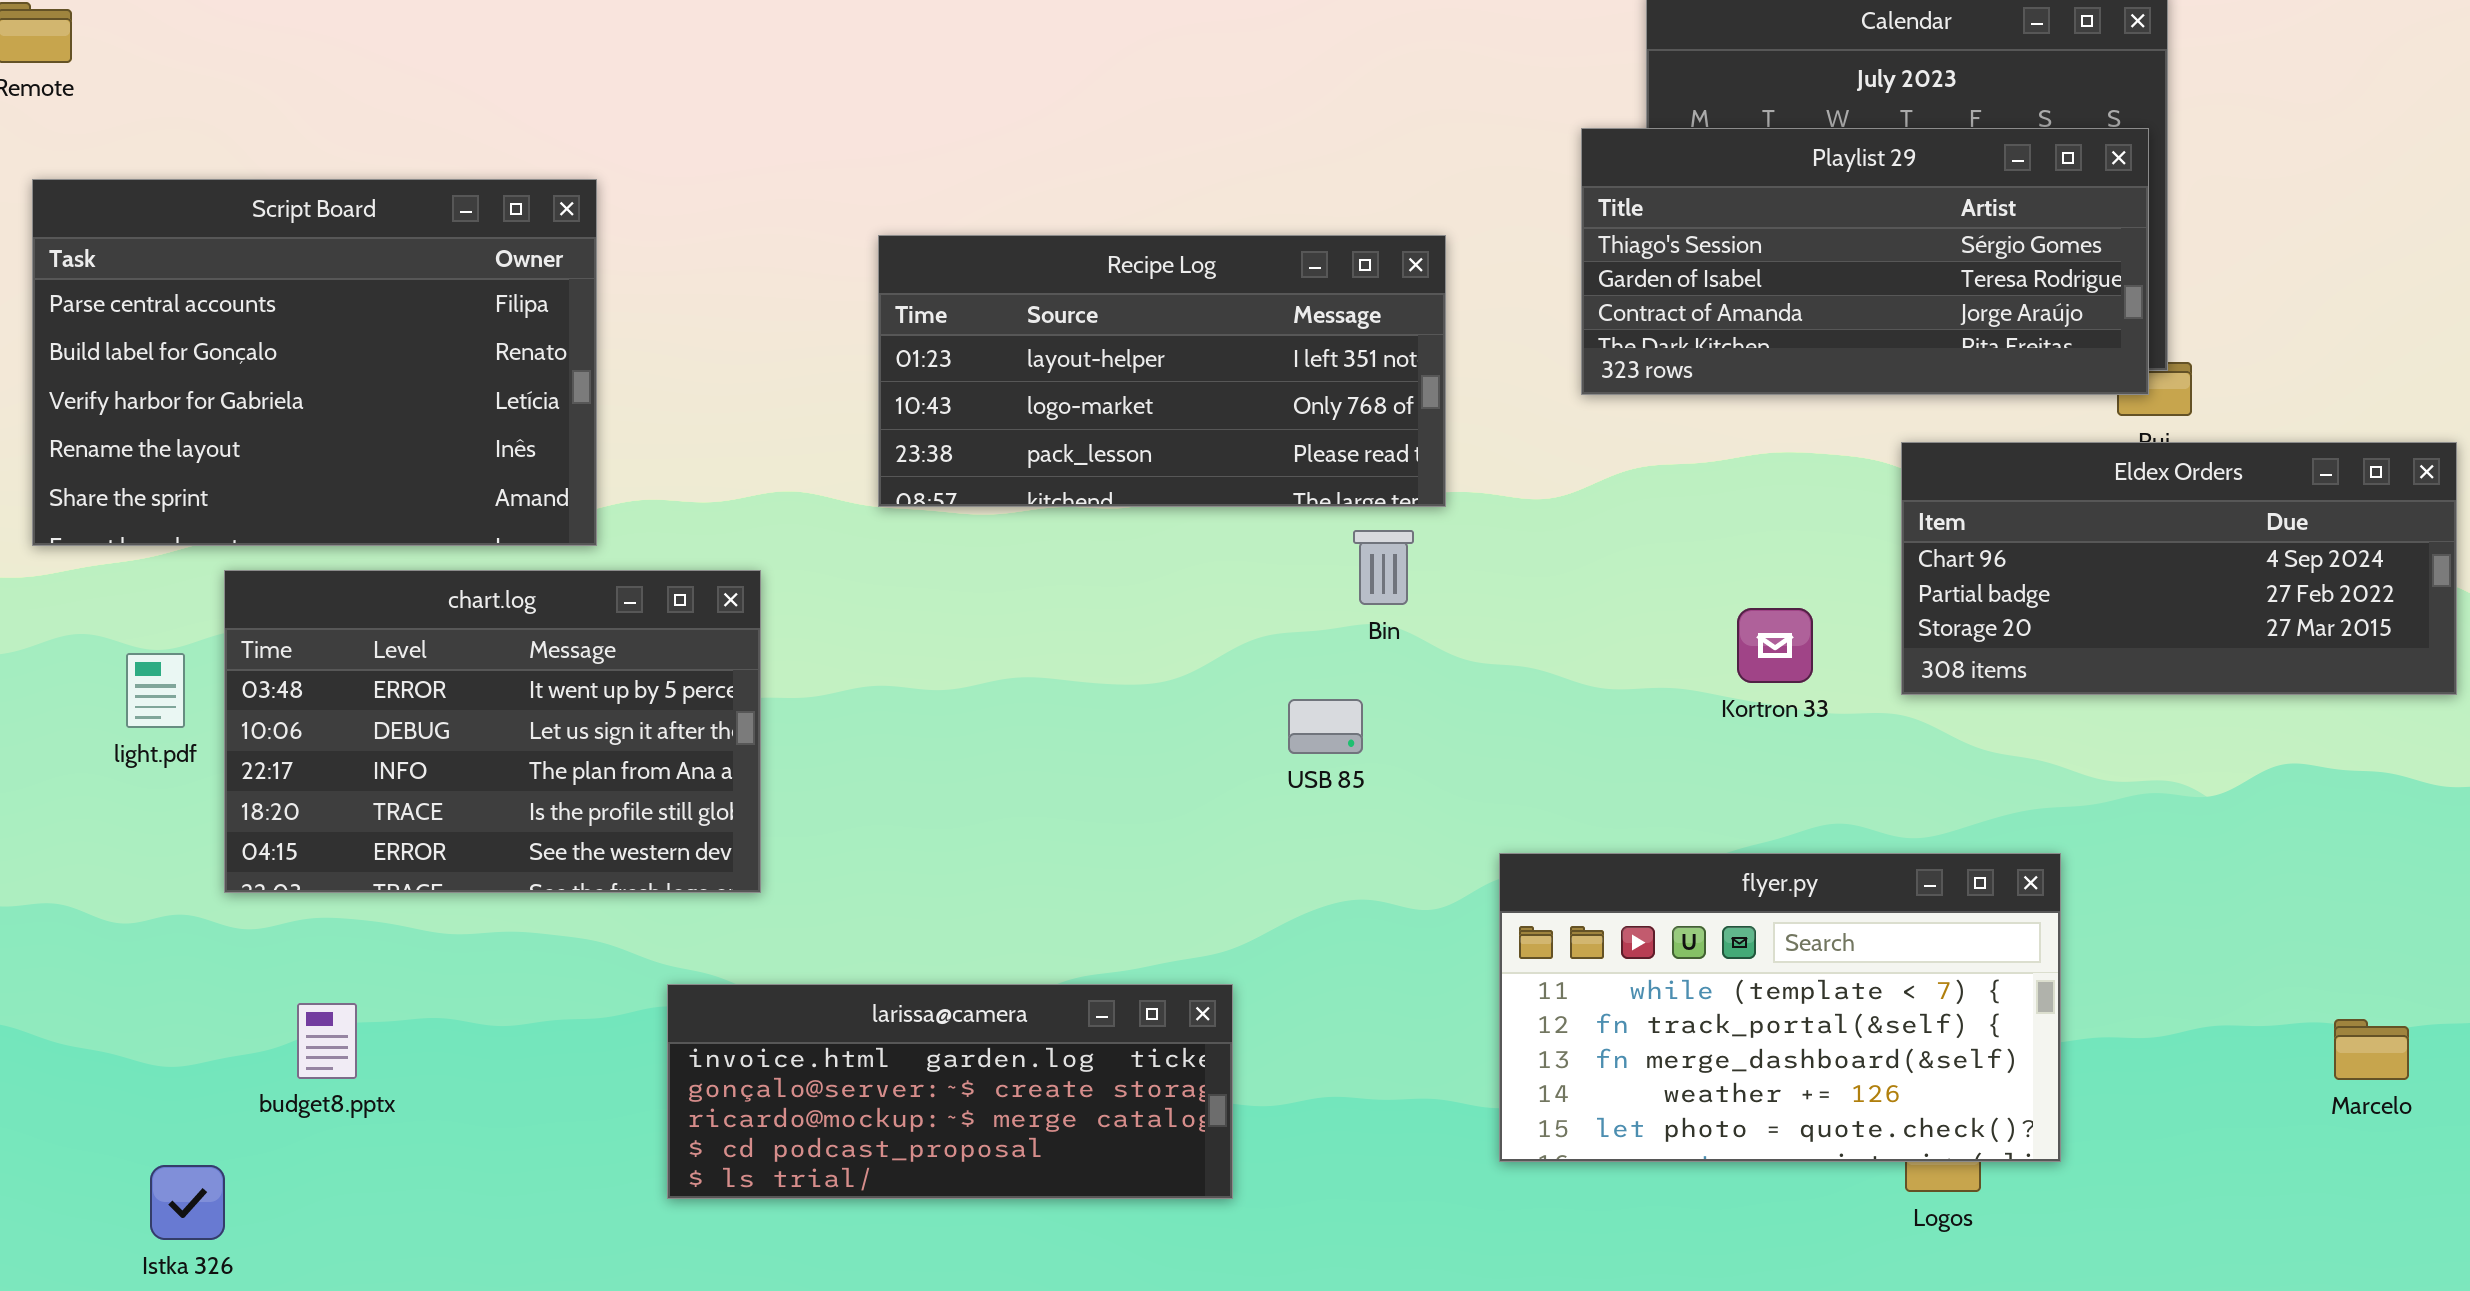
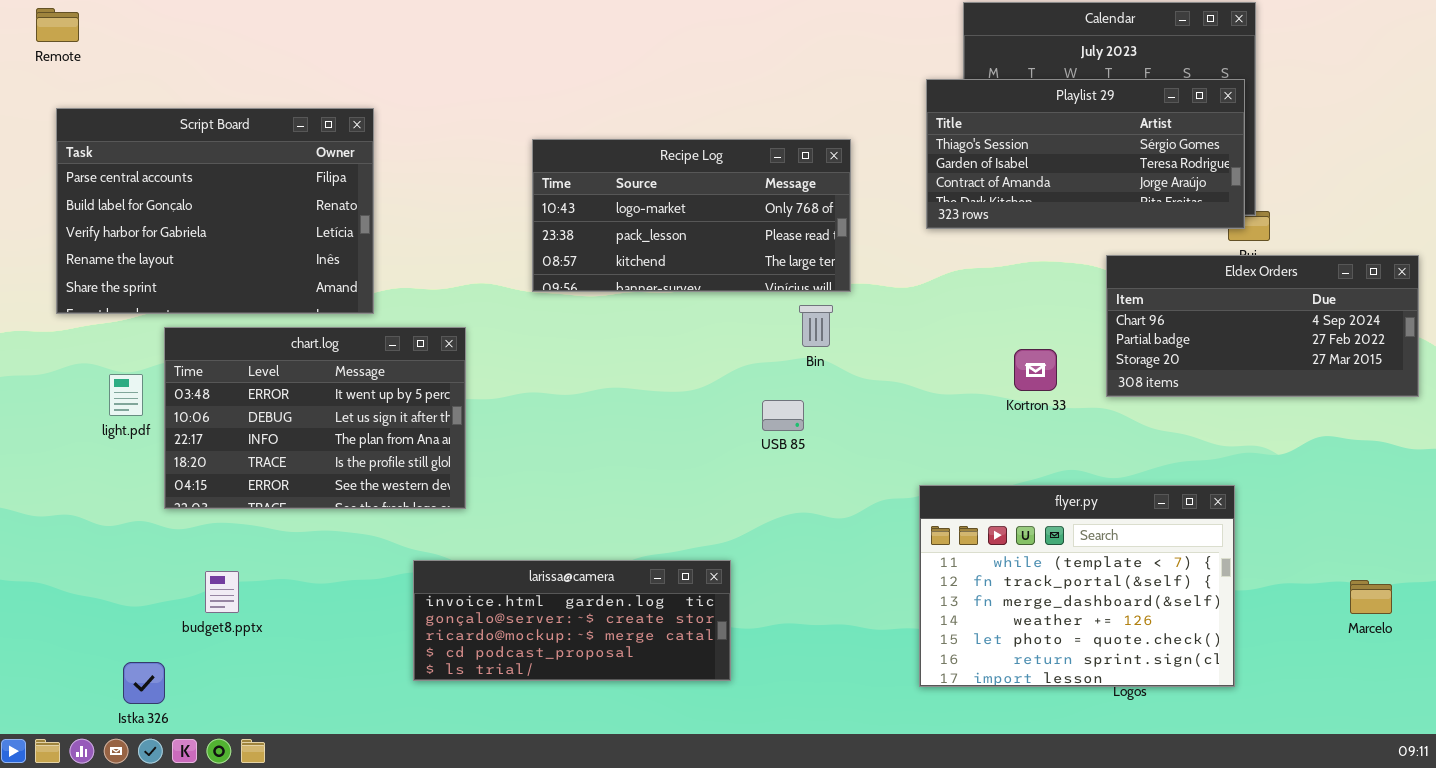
Recipe Log: [878,235,1446,507] -> [532,139,851,292], scrolled down 1 row
flyer.py: [1499,853,2061,1162] -> [919,485,1235,687], moved, resized

